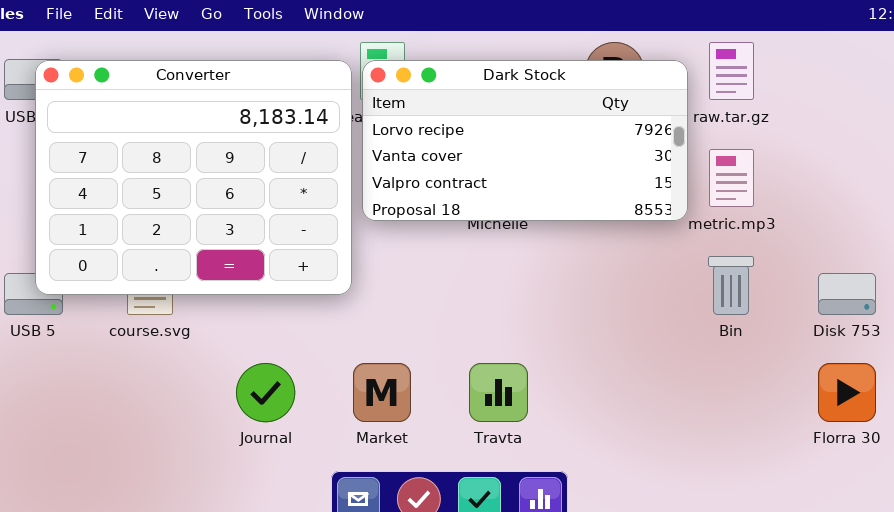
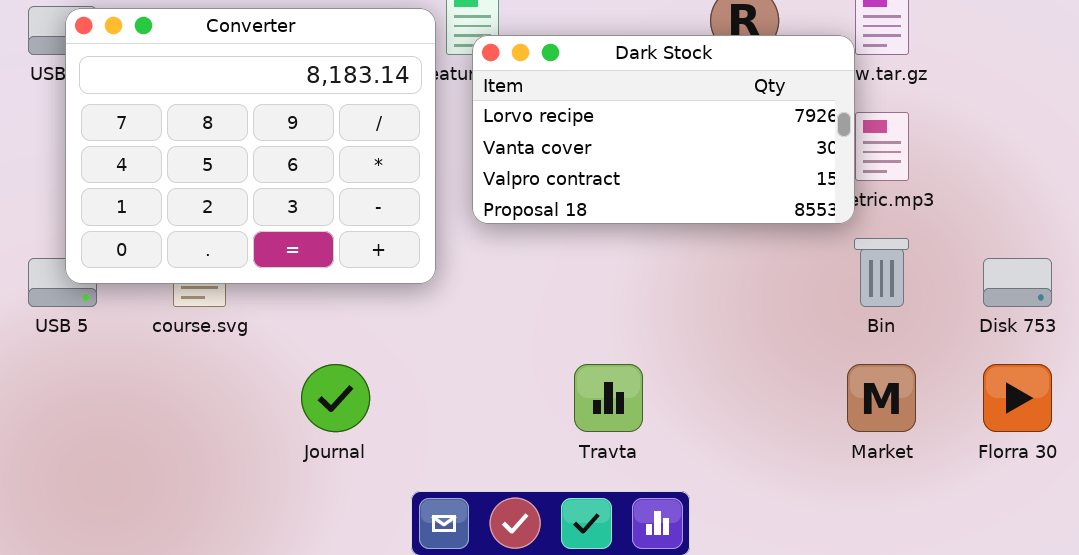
Dark Stock: [362,60,688,221] -> [472,35,855,224], moved
Market: [353,363,411,422] -> [847,364,916,432], moved

